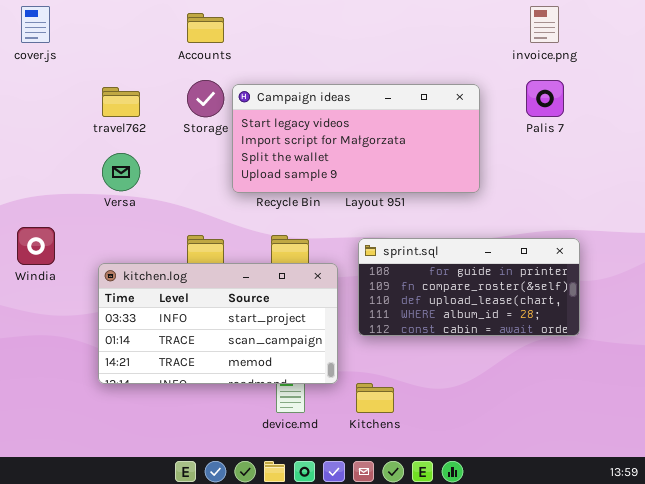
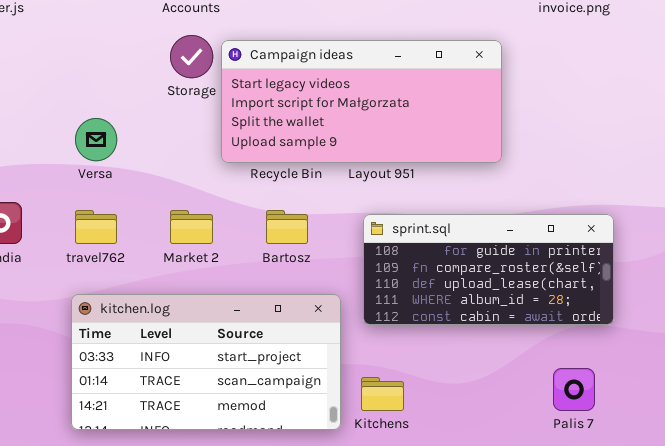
Palis 7: [526,80,564,117] -> [553,368,595,411], moved
travel762: [102,87,140,117] -> [75,210,117,244], moved
kitchen.log: [98,263,338,384] -> [71,294,341,430], moved

